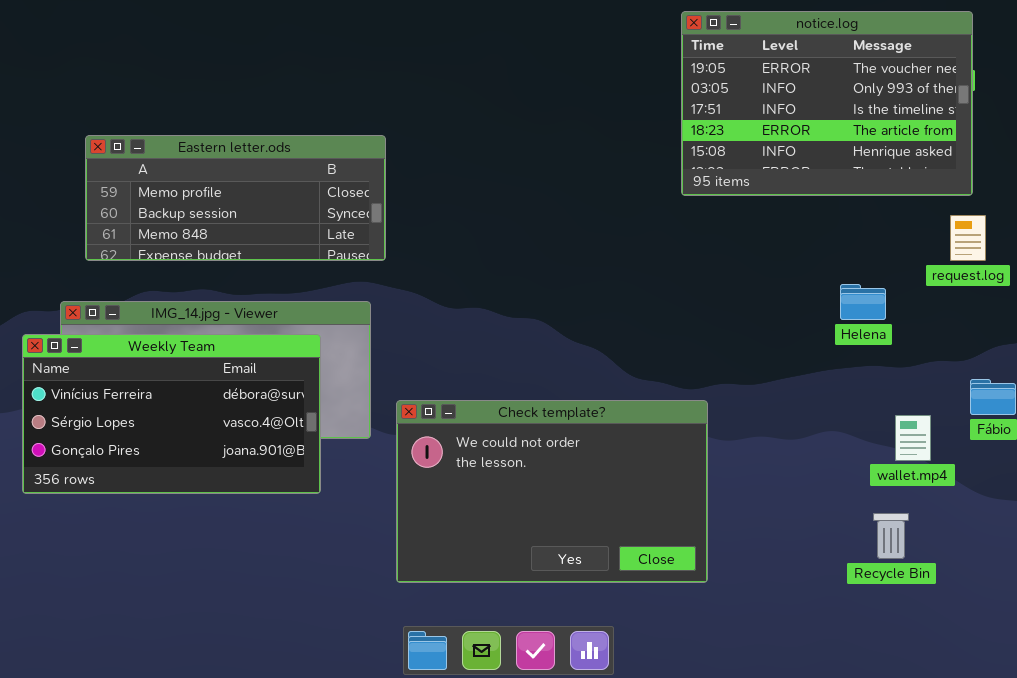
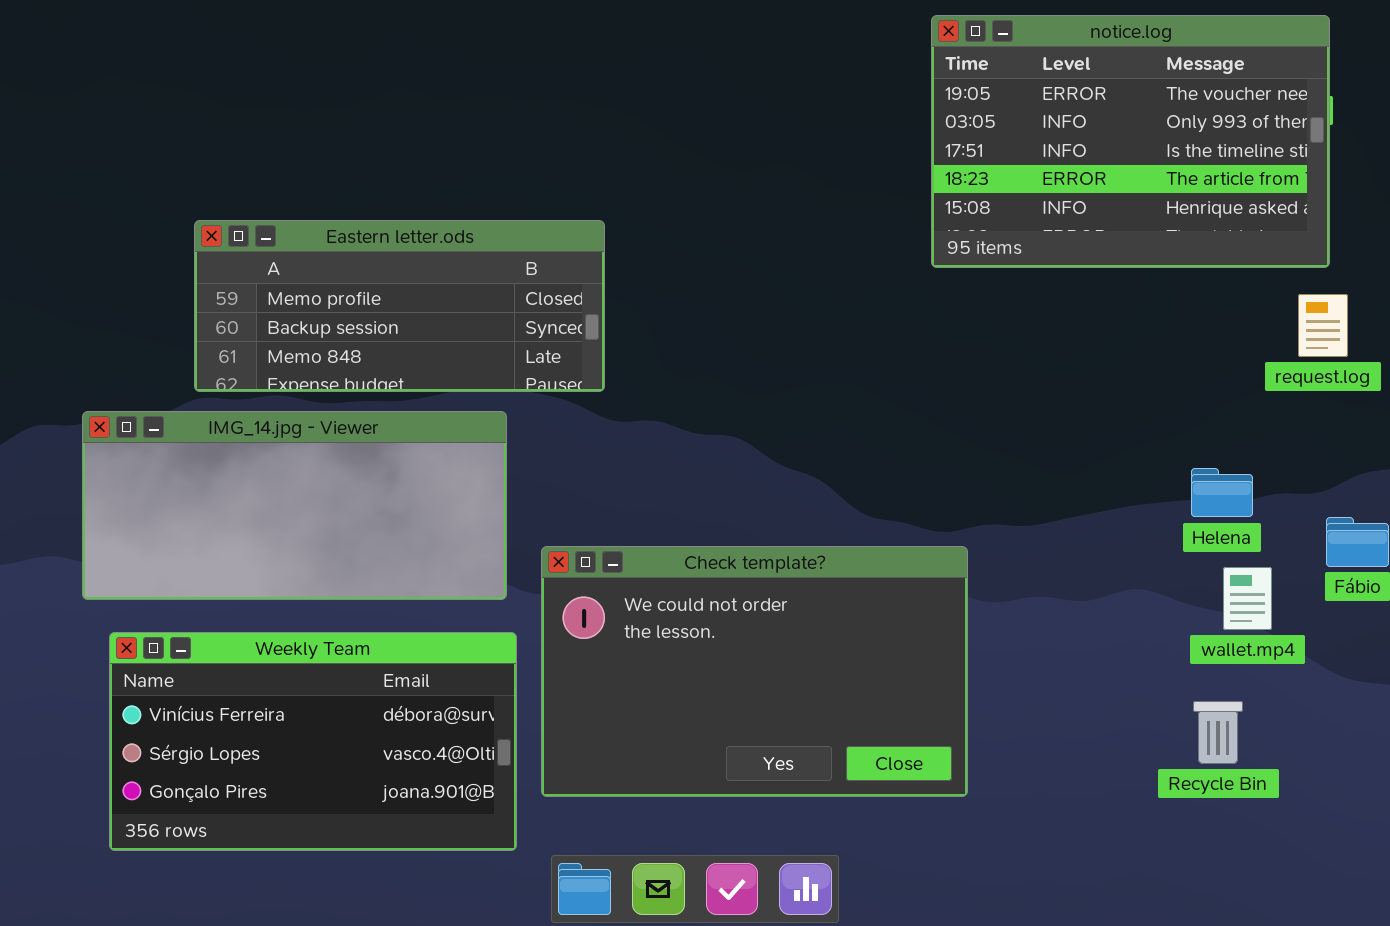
Eastern letter.ods: [85,135,386,261] -> [194,220,605,392], moved
Helena: [840,284,886,320] -> [1191,468,1253,517], moved
Weekly Team: [22,334,321,494] -> [109,632,517,851], moved

